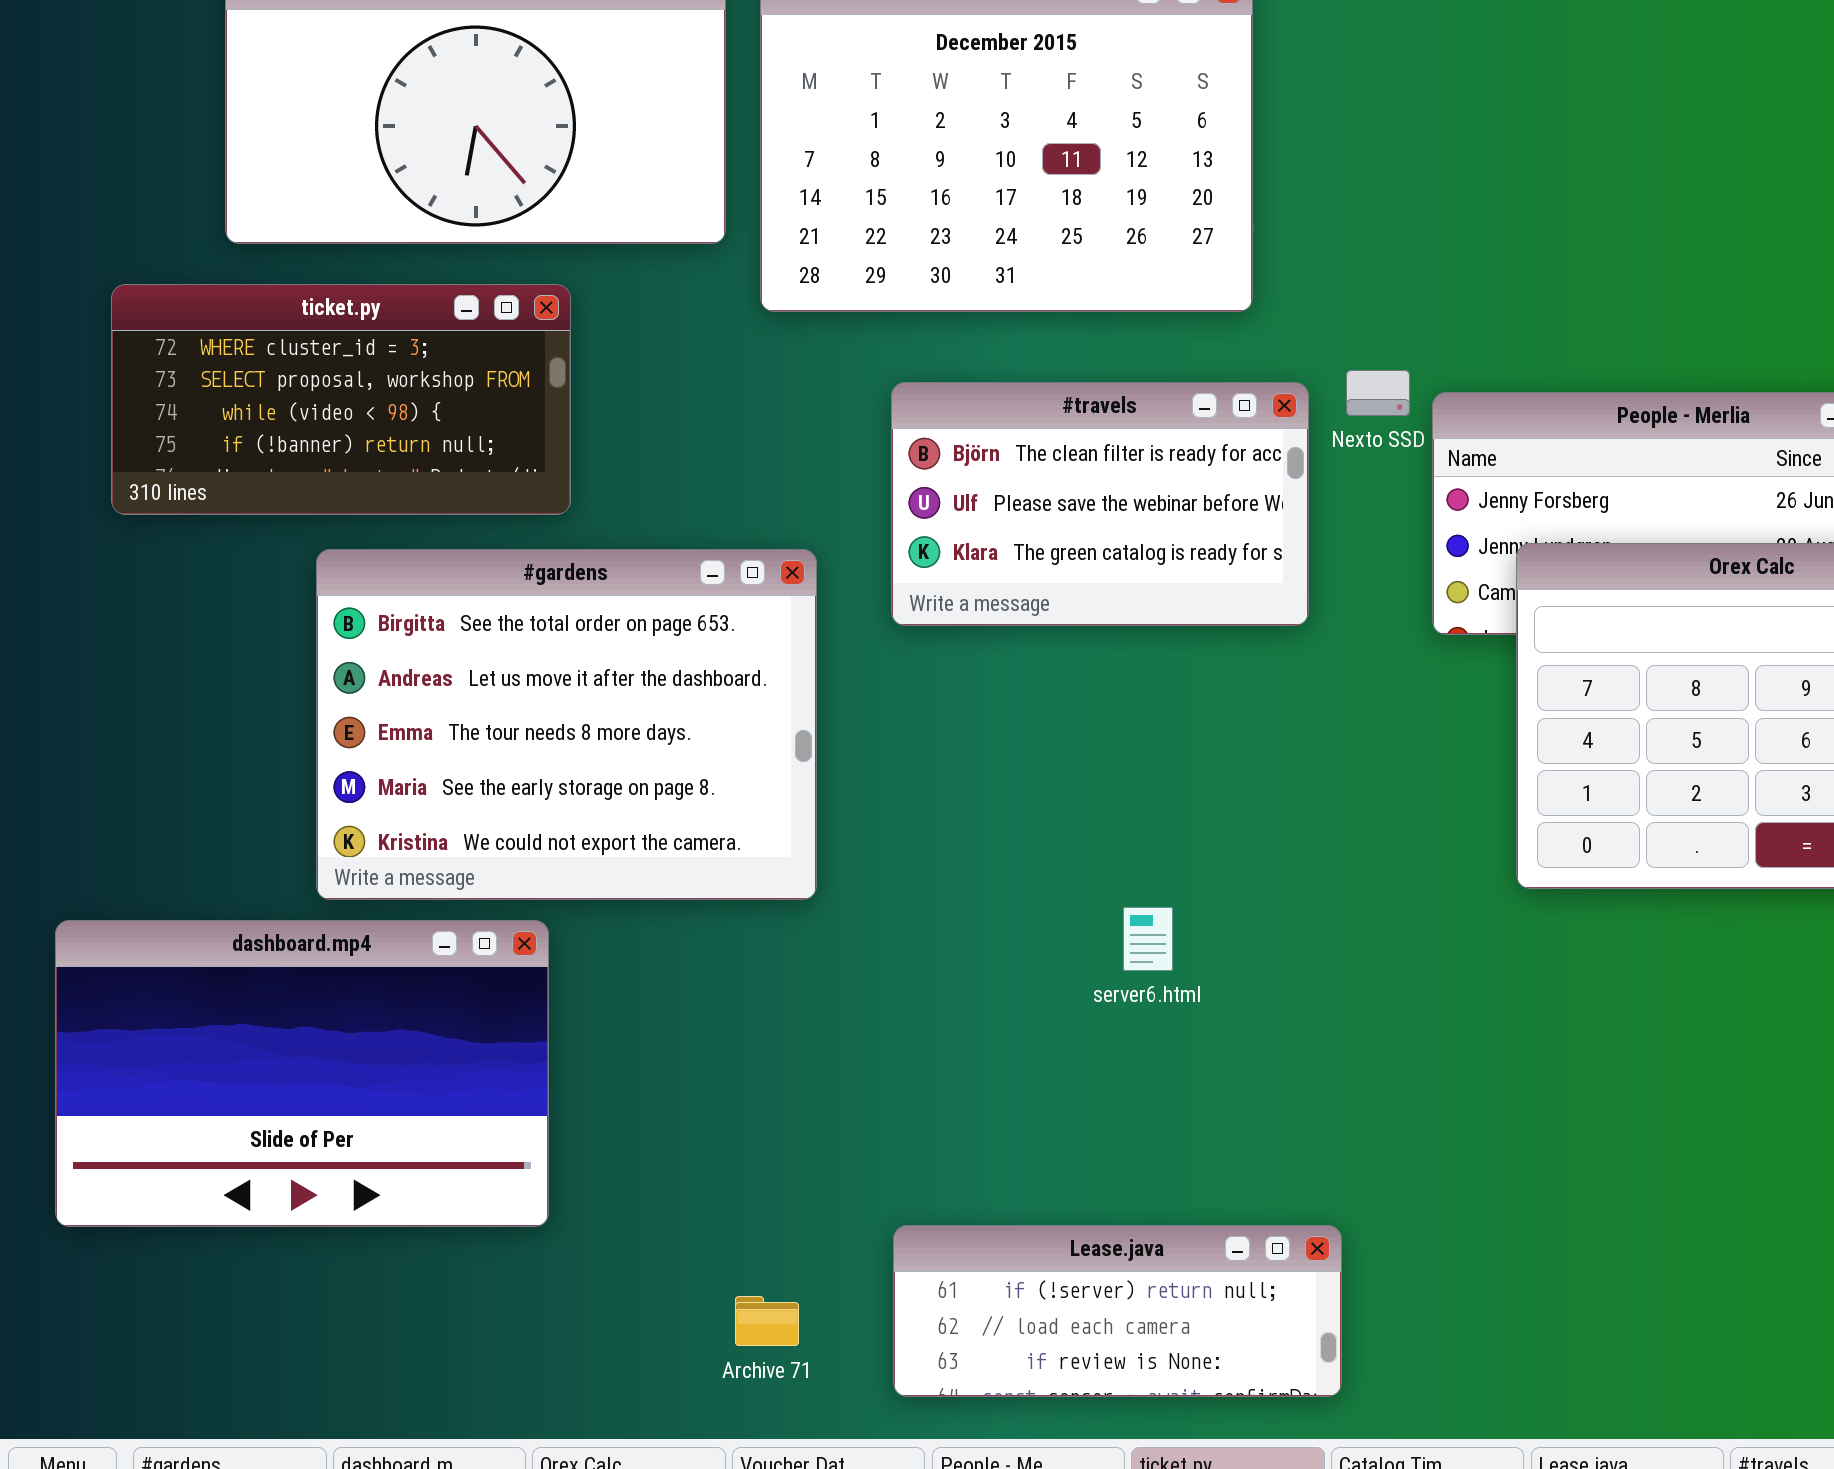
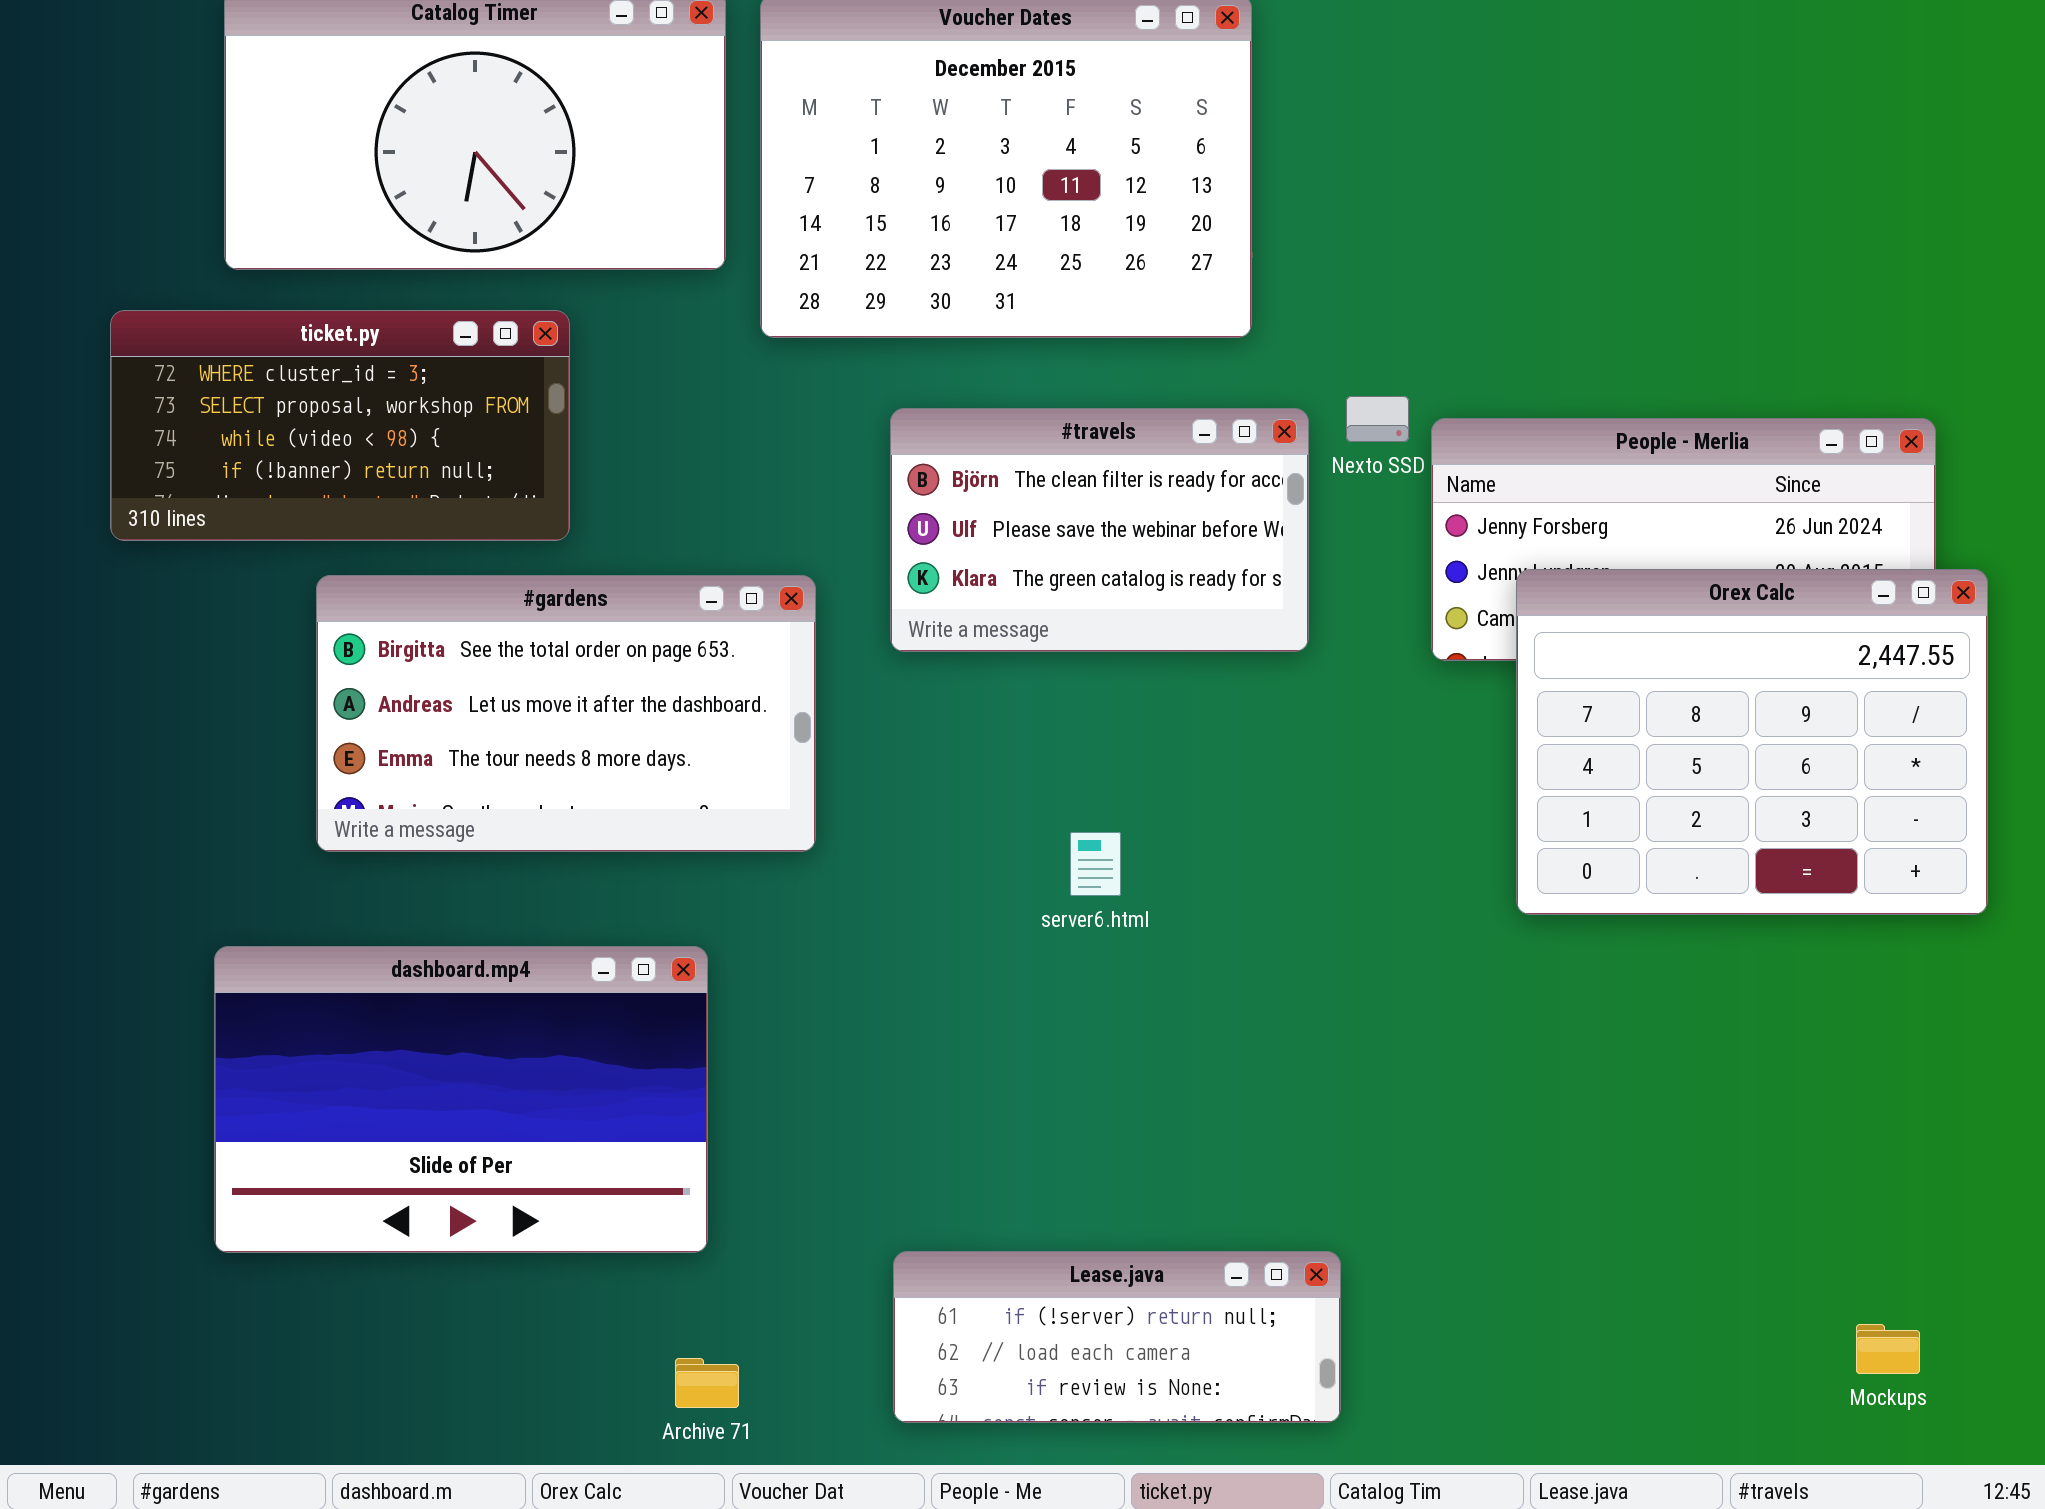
#gardens: [316,549,817,900] -> [316,575,816,852], resized
server6.html: [1123,907,1173,971] -> [1070,832,1121,896], moved
dashboard.mp4: [55,920,549,1227] -> [214,946,708,1253], moved
Archive 71: [735,1296,799,1346] -> [675,1358,739,1408], moved

